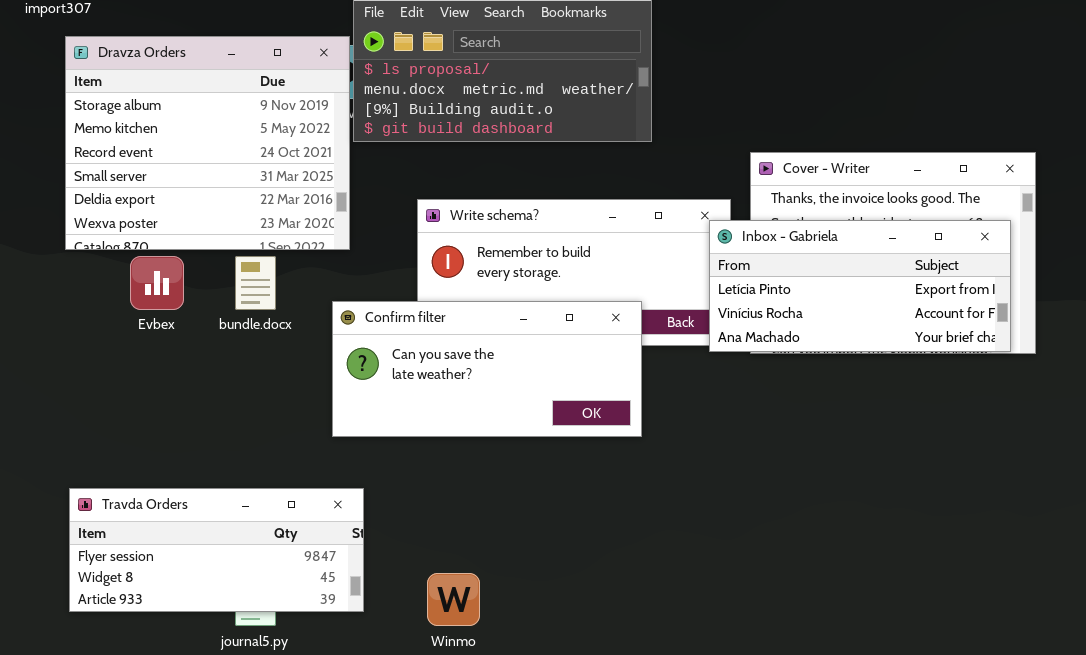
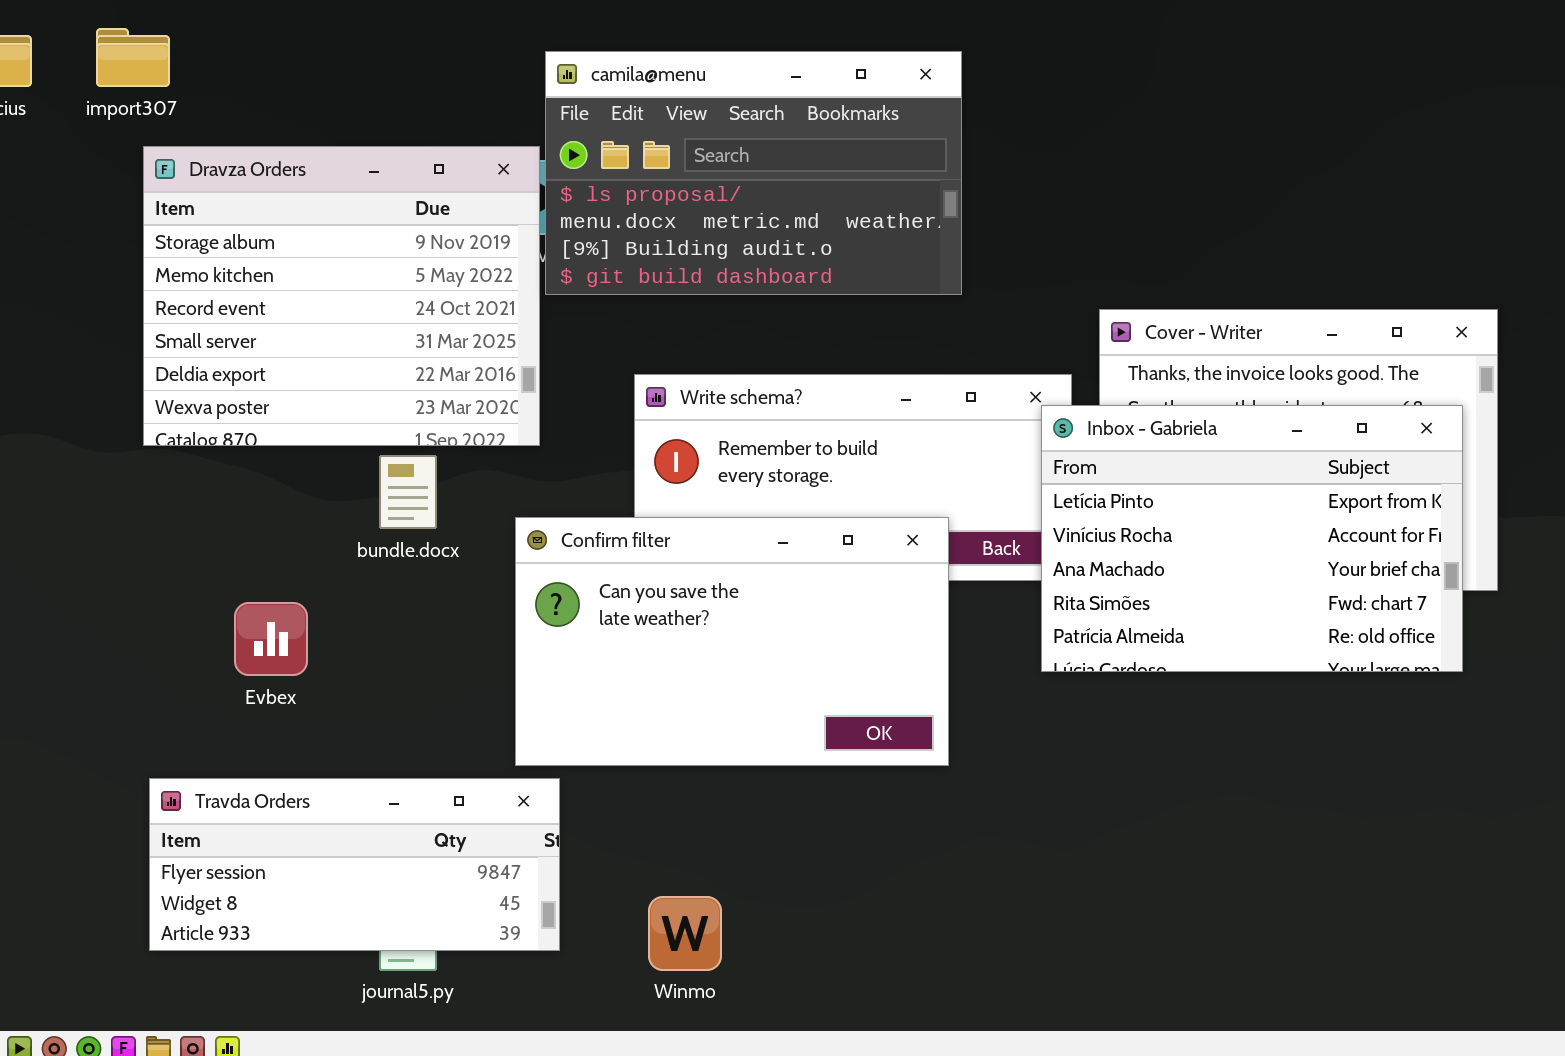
Inbox - Gabriela: [709,220,1011,352] -> [1041,405,1463,672], resized
Evbex: [130,256,184,310] -> [234,602,308,676], moved
Confirm filter: [332,301,642,437] -> [515,517,949,766], resized

